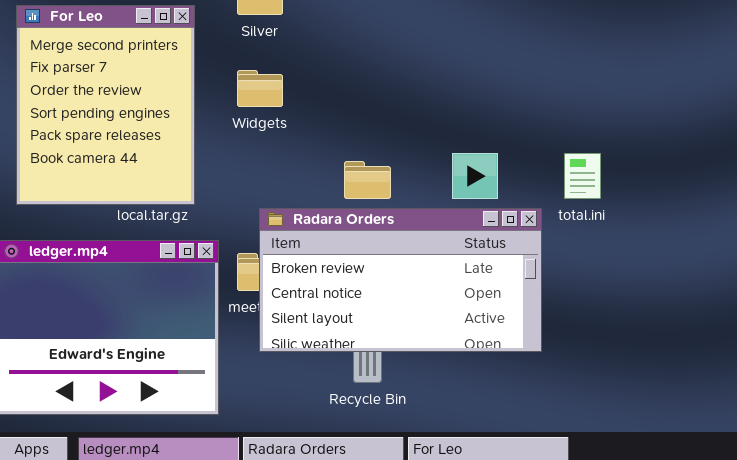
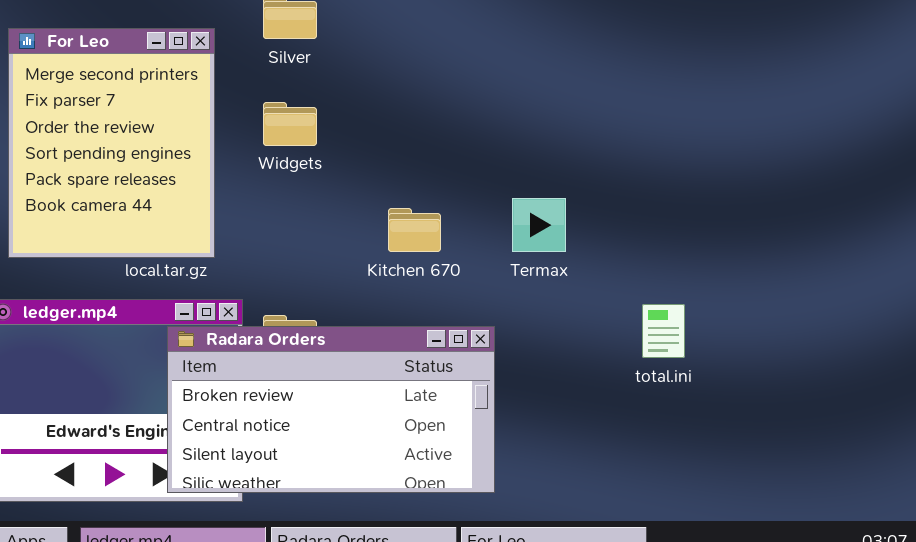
total.ini: [564,153,601,199] -> [642,304,685,358], moved
Radara Orders: [259,208,542,352] -> [167,326,495,493], moved

